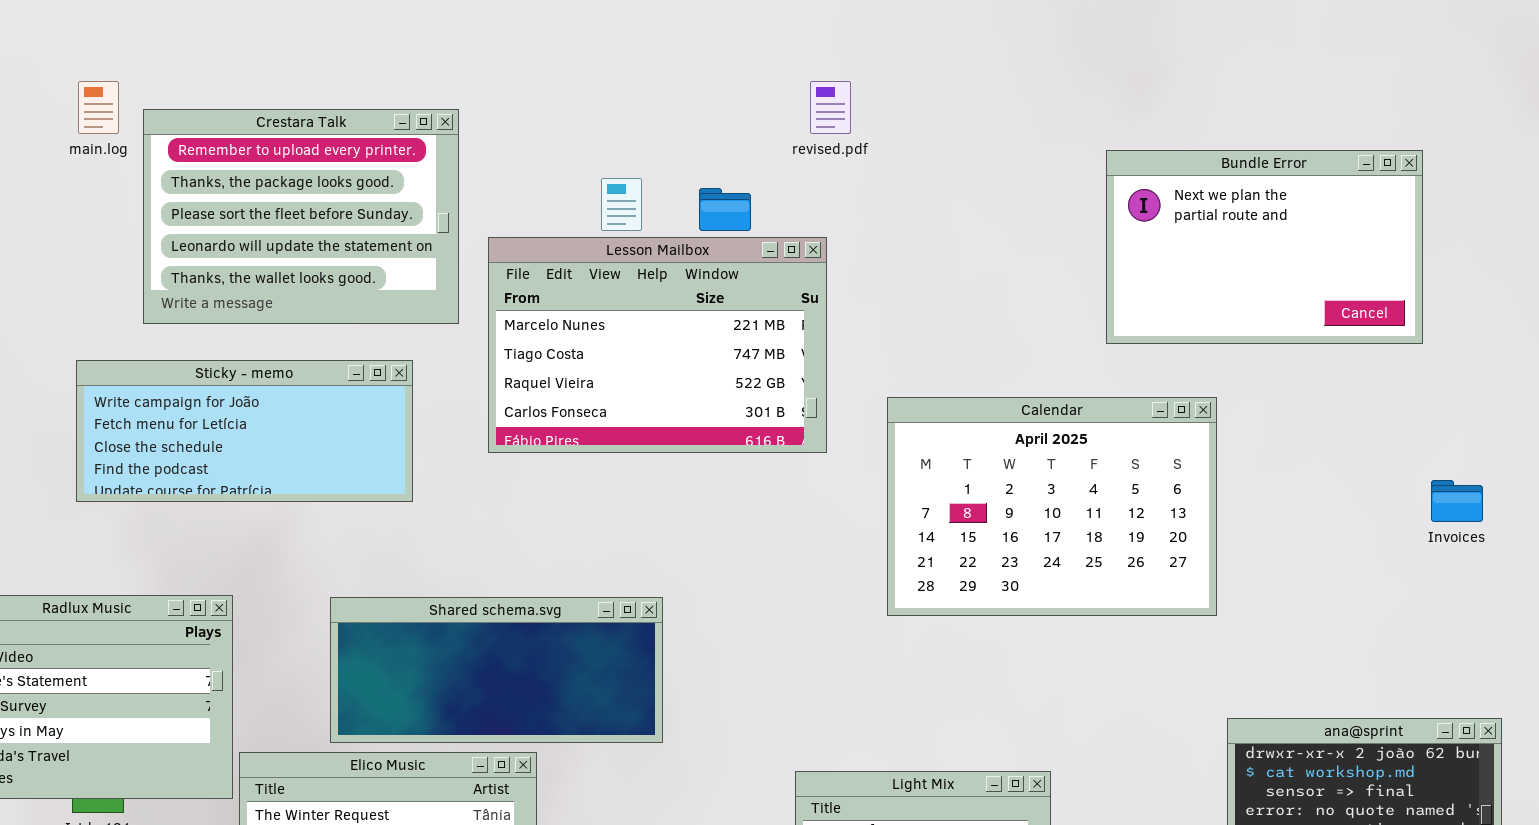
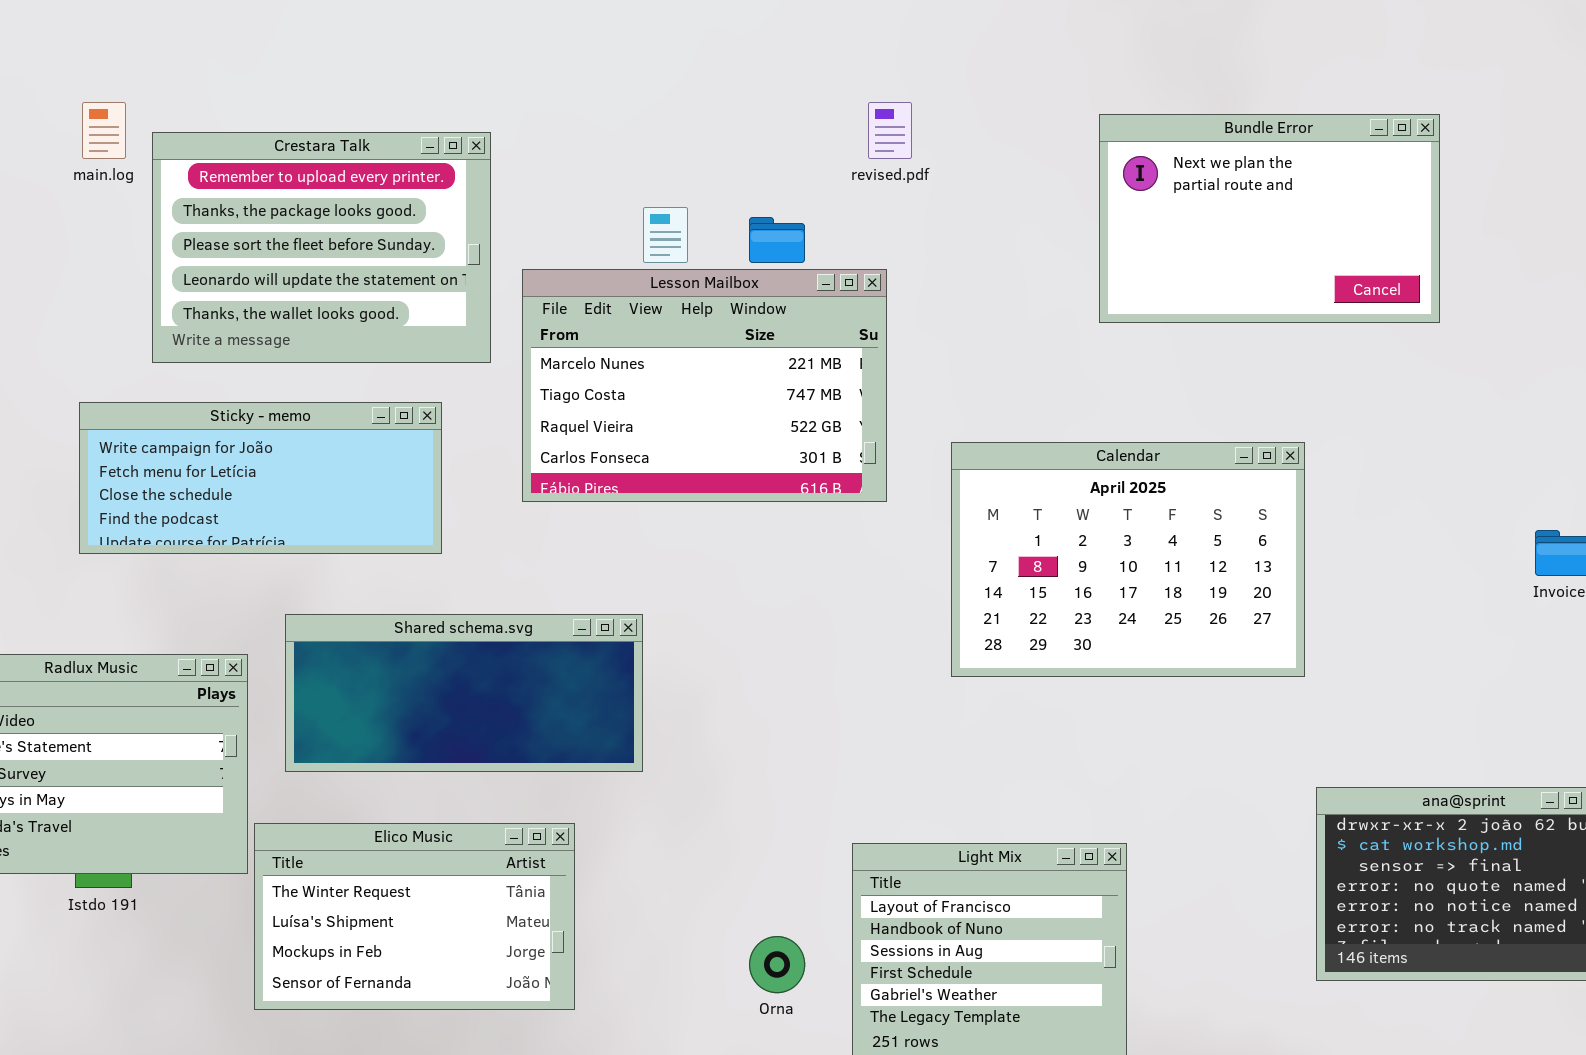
Bundle Error: [1106,150,1423,344] -> [1099,114,1440,323], moved
Shared schema.svg: [330,597,663,743] -> [285,614,643,772], moved

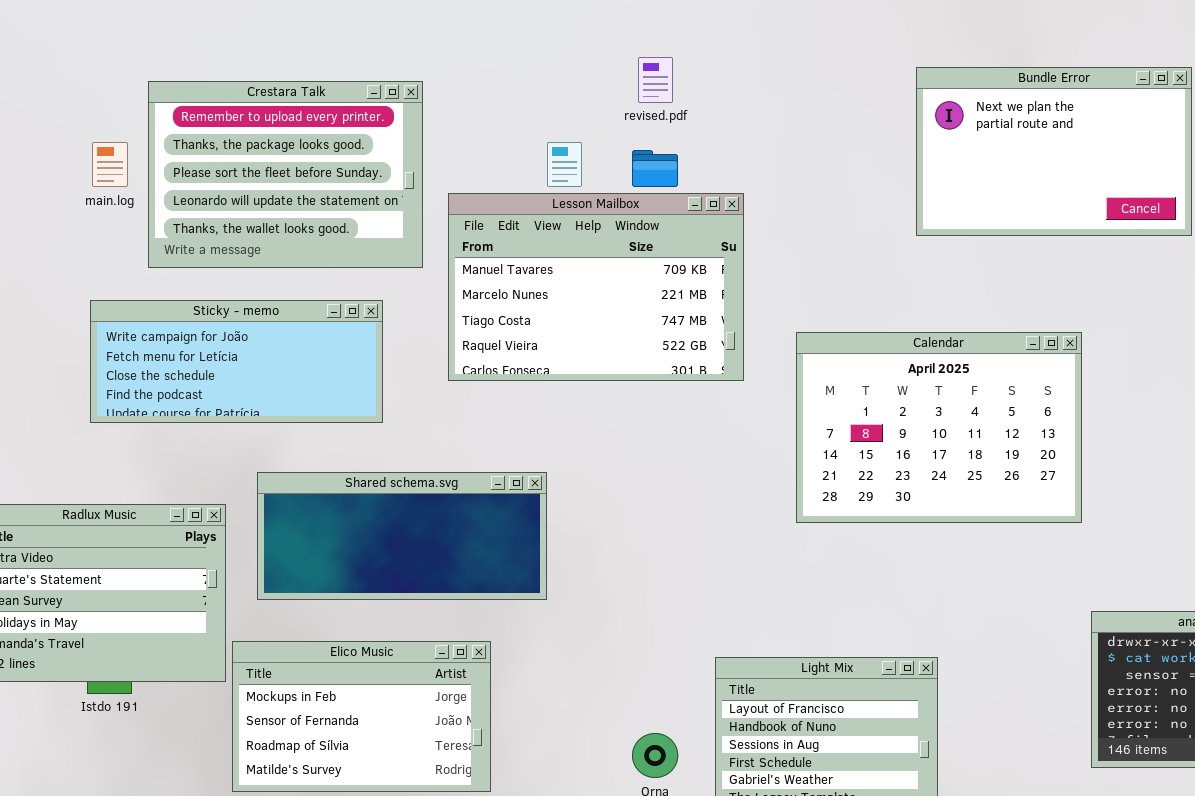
main.log: [82,102,126,159] -> [92,142,128,187], moved
revised.pdf: [868,102,912,159] -> [638,57,673,103], moved
Lesson Mailbox: [522,269,887,502] -> [448,193,744,381], scrolled up 1 row
Elico Music: [254,823,575,1010] -> [232,641,491,792], scrolled down 2 rows

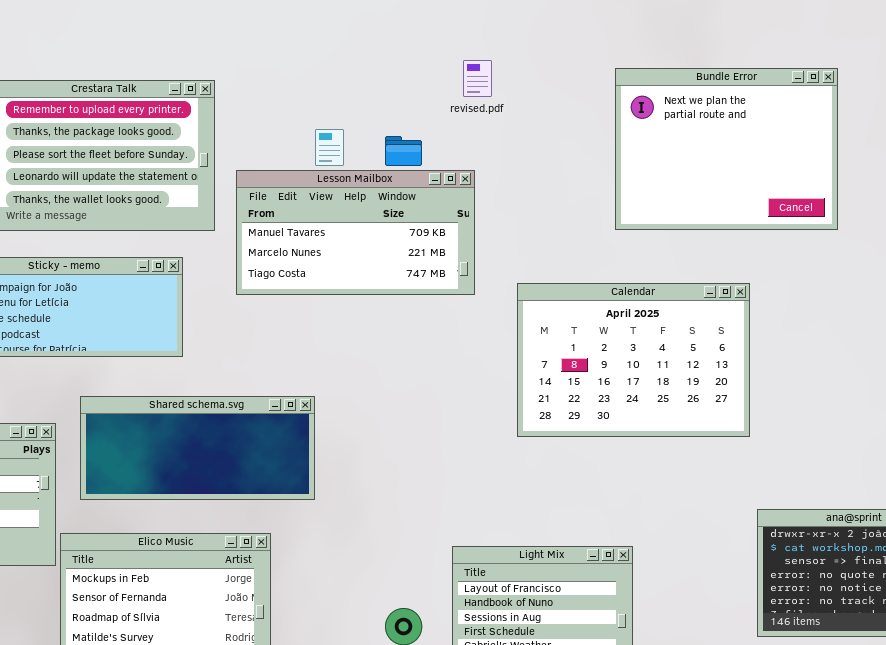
revised.pdf: [638,57,673,103] -> [463,60,492,97], moved
Bundle Error: [916,67,1192,236] -> [615,68,838,230], resized
Lesson Mailbox: [448,193,744,381] -> [236,170,475,295], resized

